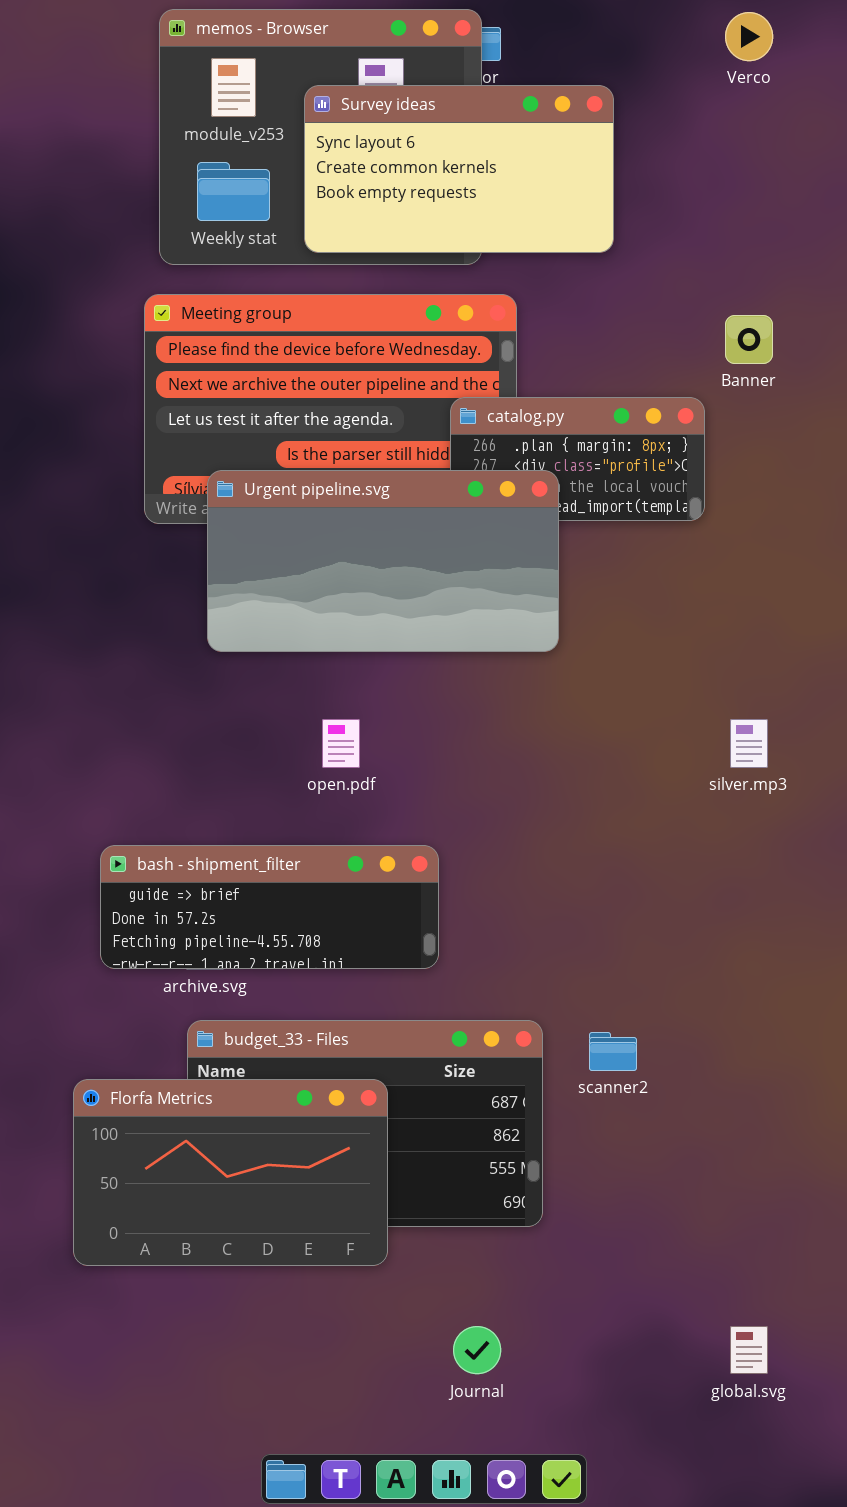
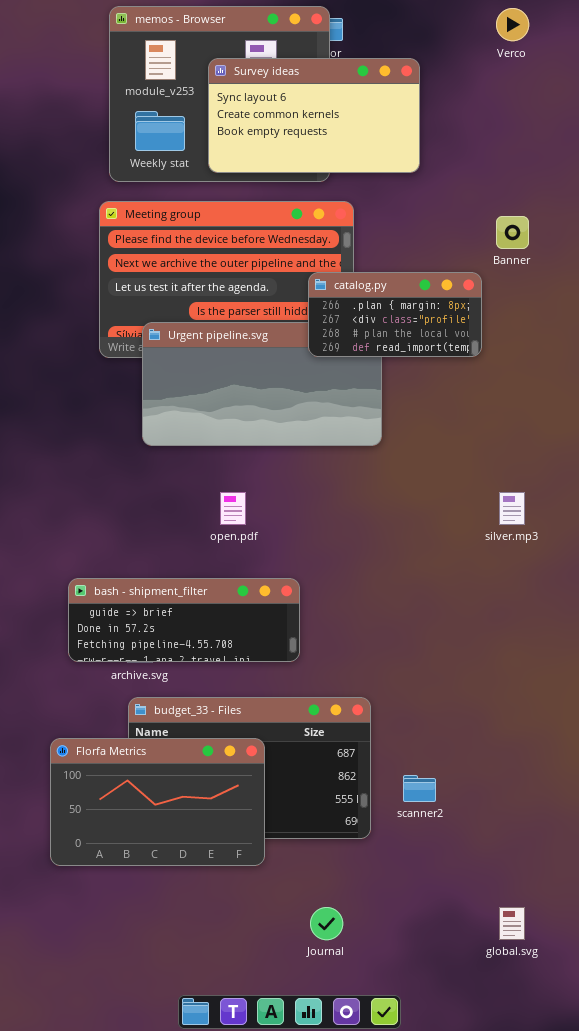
catalog.py: [450,397,705,521] -> [308,272,482,357], raised
scanner2: [589,1032,637,1071] -> [403,775,436,802], moved

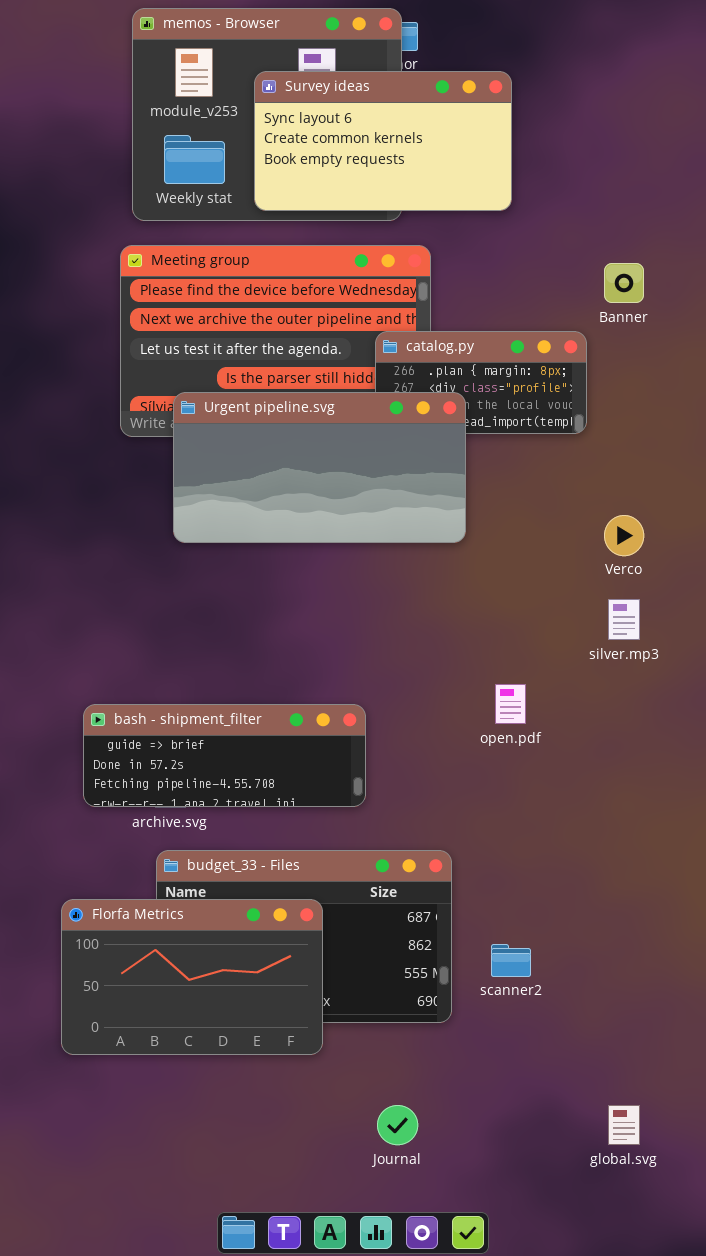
Verco: [496,8,529,41] -> [604,515,644,556], moved
Urgent pipeline.svg: [142,322,382,446] -> [173,392,466,543], raised
open.pdf: [220,492,246,525] -> [495,684,526,724], moved

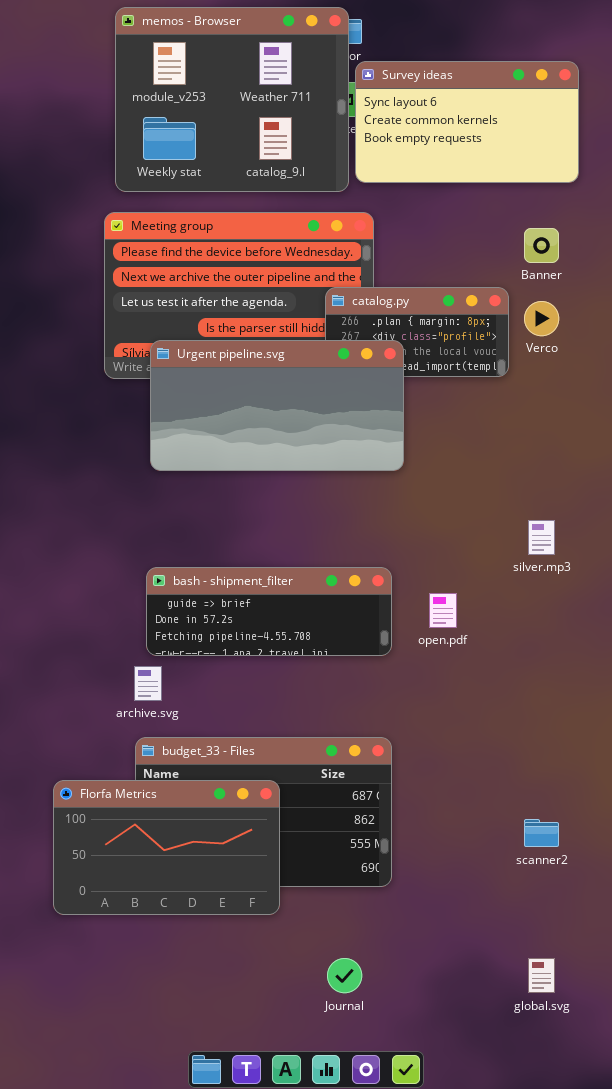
Survey ideas: [254,71,512,211] -> [355,61,579,183], moved
Verco: [604,515,644,556] -> [524,301,559,336], moved
bash - shipment_filter: [83,704,366,807] -> [146,567,392,656], moved
scanner2: [491,944,531,977] -> [524,819,559,847], moved

